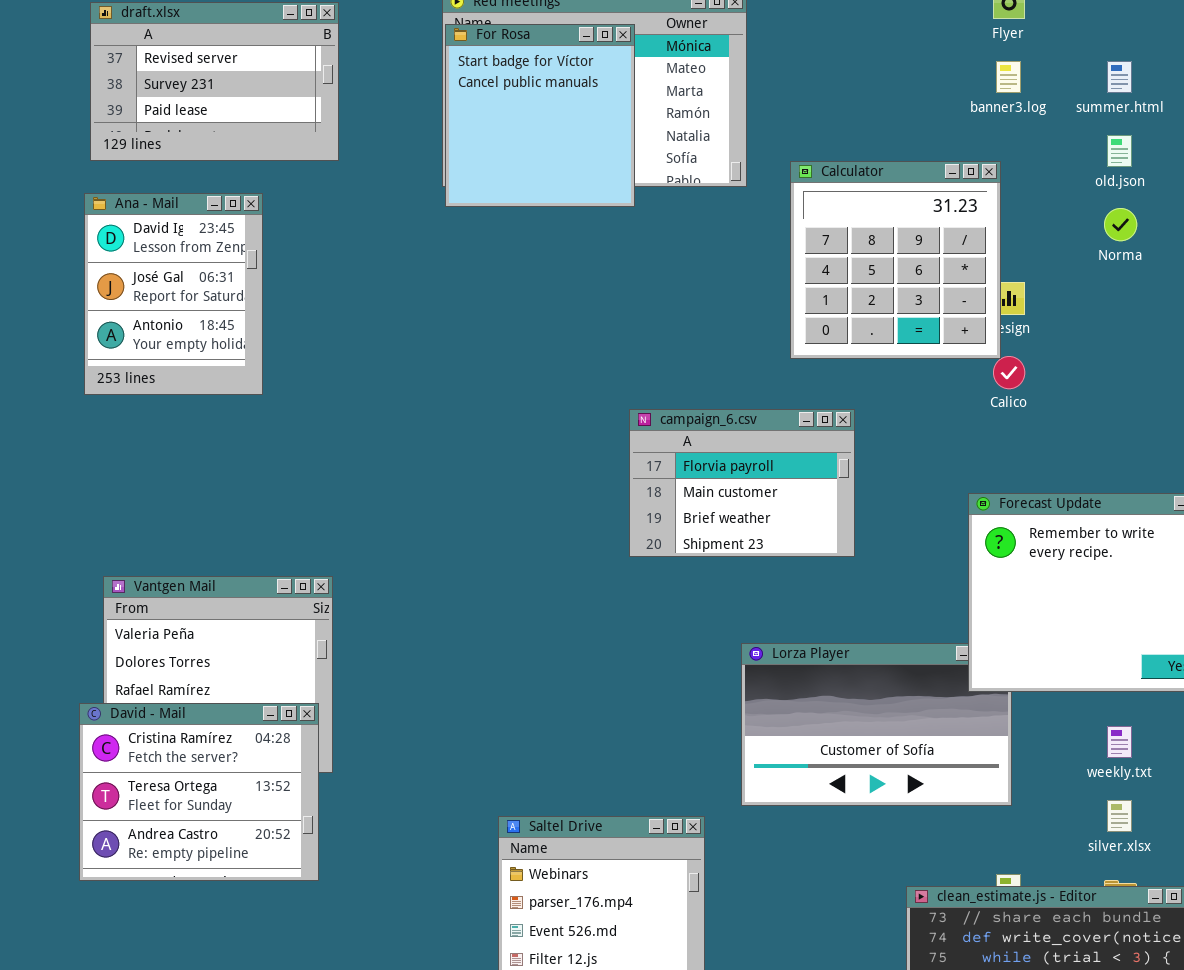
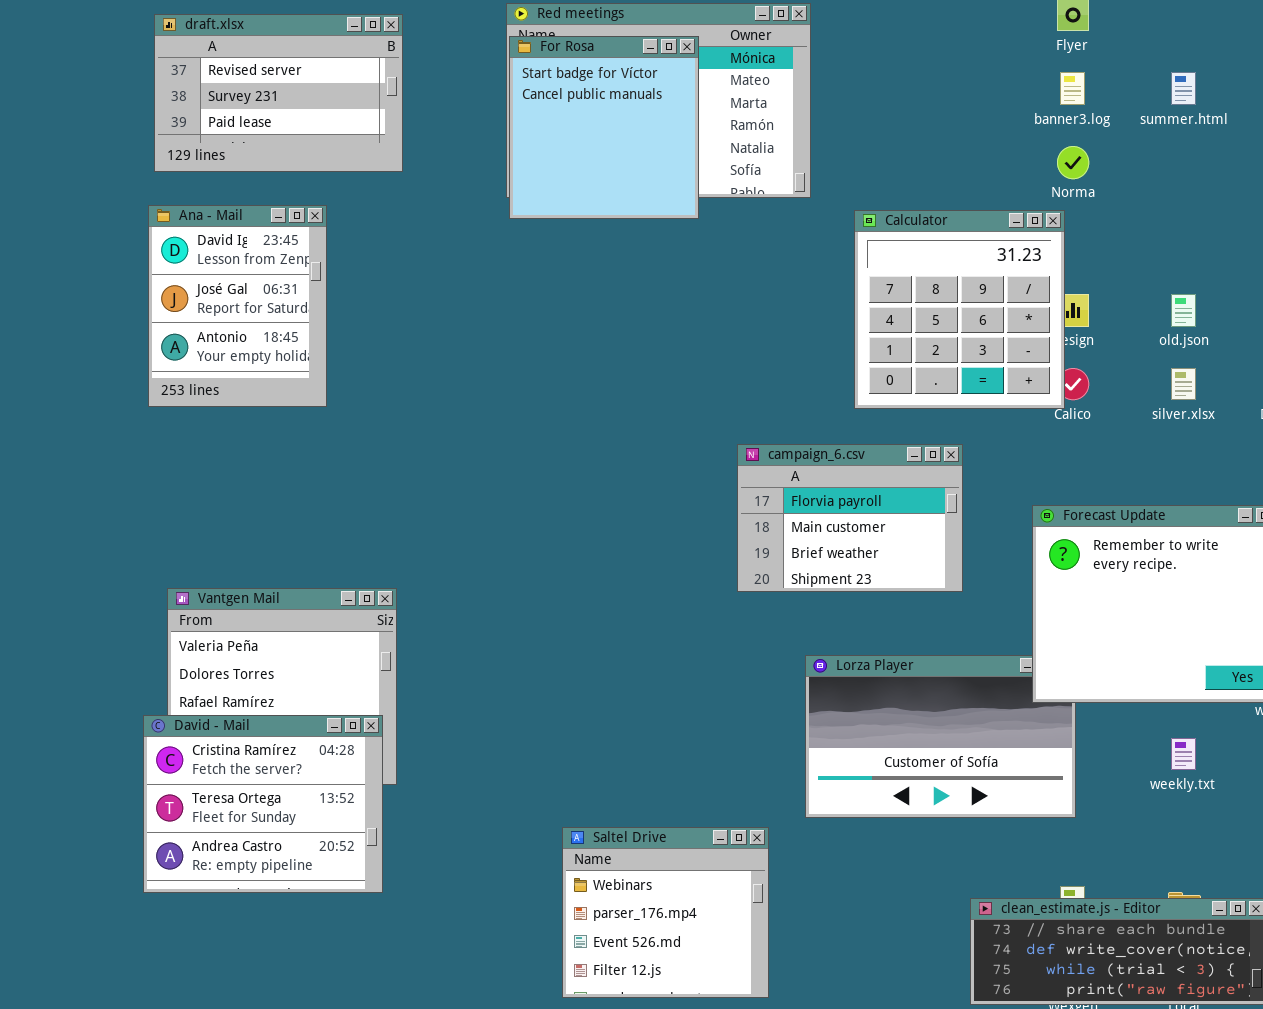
old.json: [1107,135,1132,167] -> [1171,294,1196,327], moved
Calculator: [790,161,1001,359] -> [854,210,1065,409], moved
Norma: [1104,208,1137,241] -> [1057,146,1089,179], moved
campaign_6.csv: [629,409,855,557] -> [737,444,963,592], moved
silver.xlsx: [1107,800,1132,832] -> [1171,368,1196,400], moved

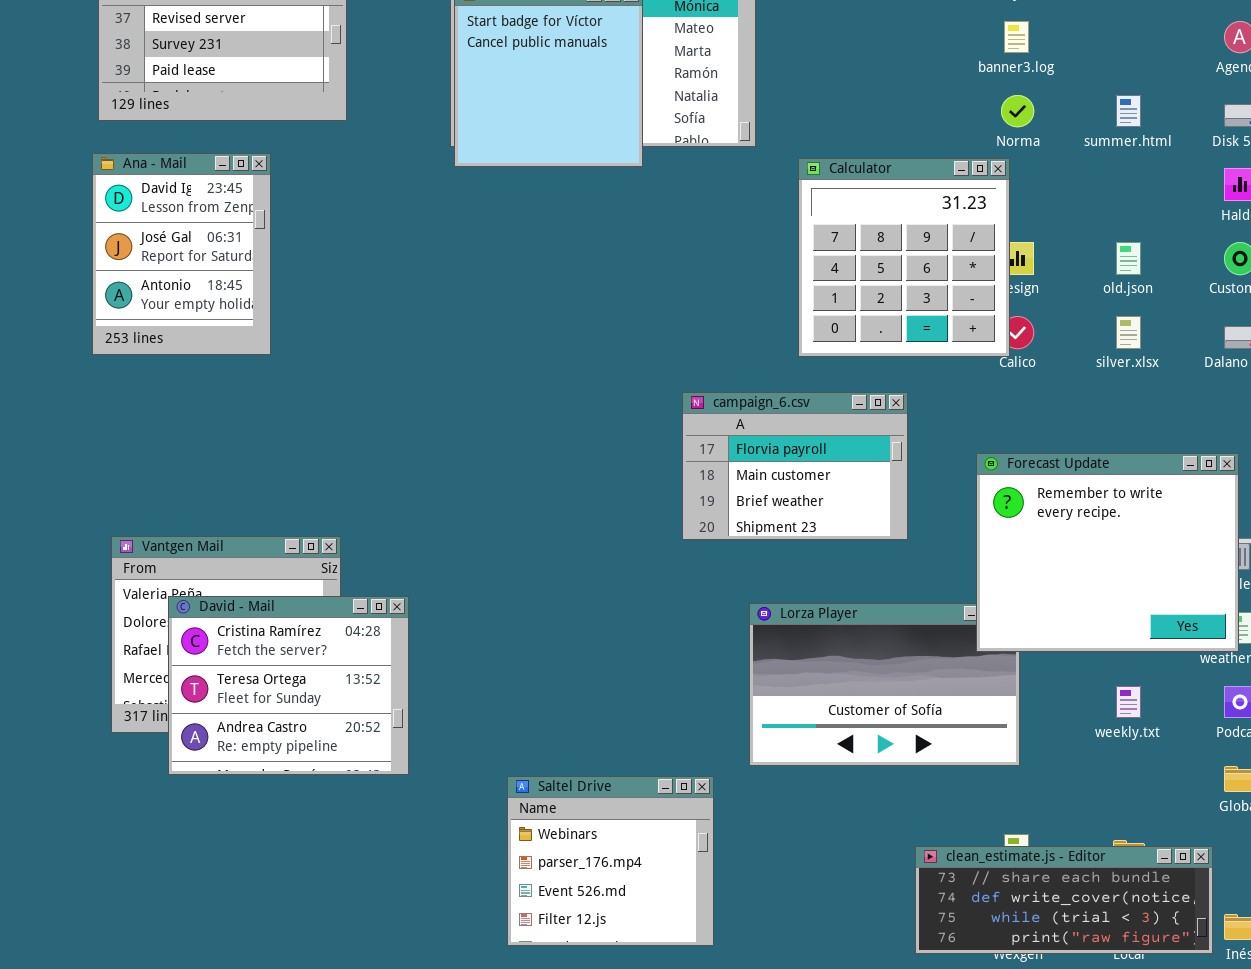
summer.html: [1171,72,1196,105] -> [1116,95,1141,127], moved
David - Mail: [143,715,383,893] -> [168,596,409,775], moved

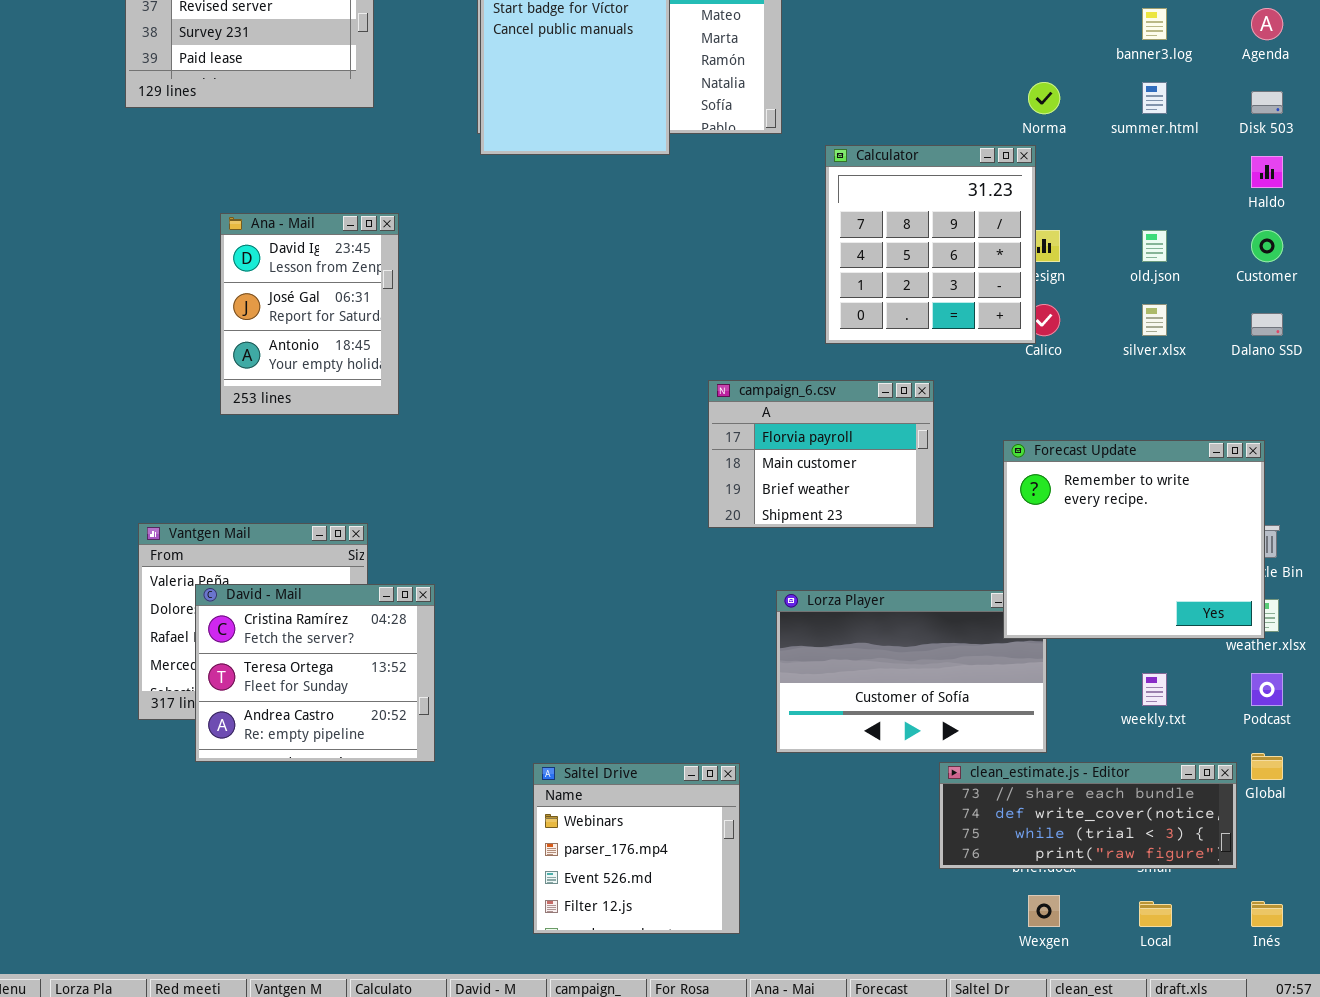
banner3.log: [1004,21,1029,53] -> [1142,8,1167,40], moved
Ana - Mail: [92,153,271,355] -> [220,213,399,415], moved
clean_estimate.js - Editor: [915,846,1213,954] -> [939,762,1237,869], moved

